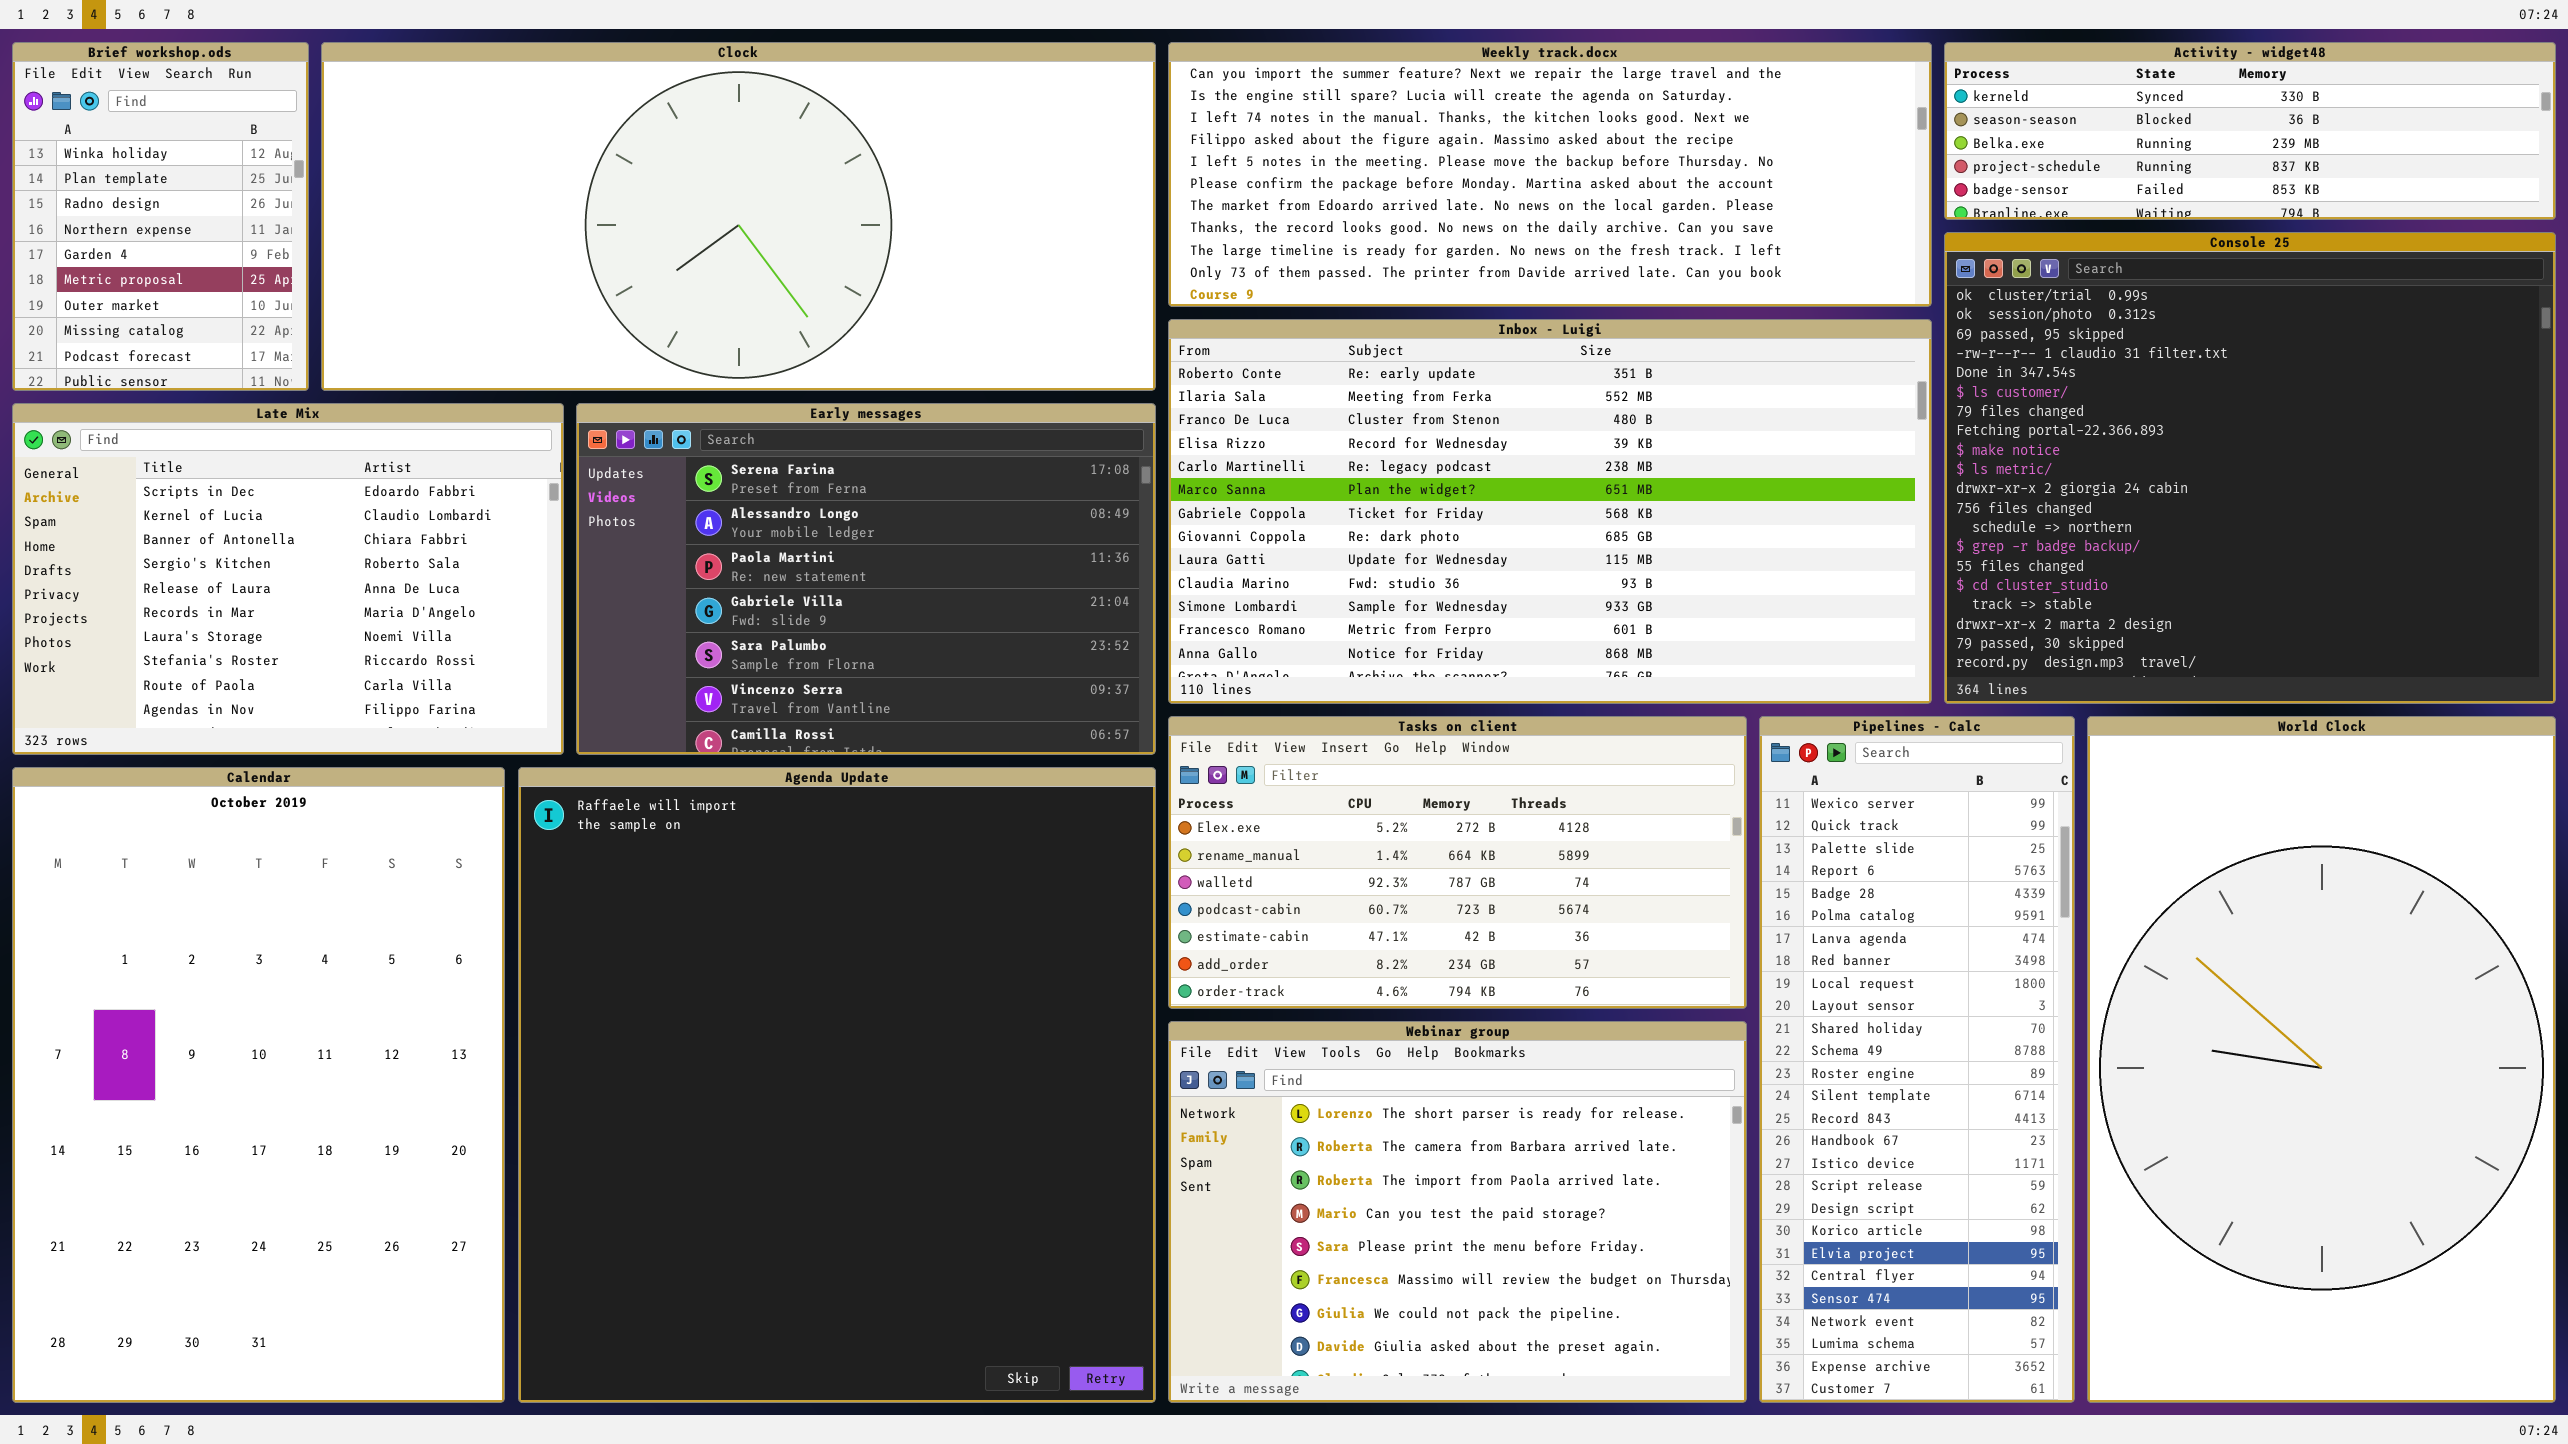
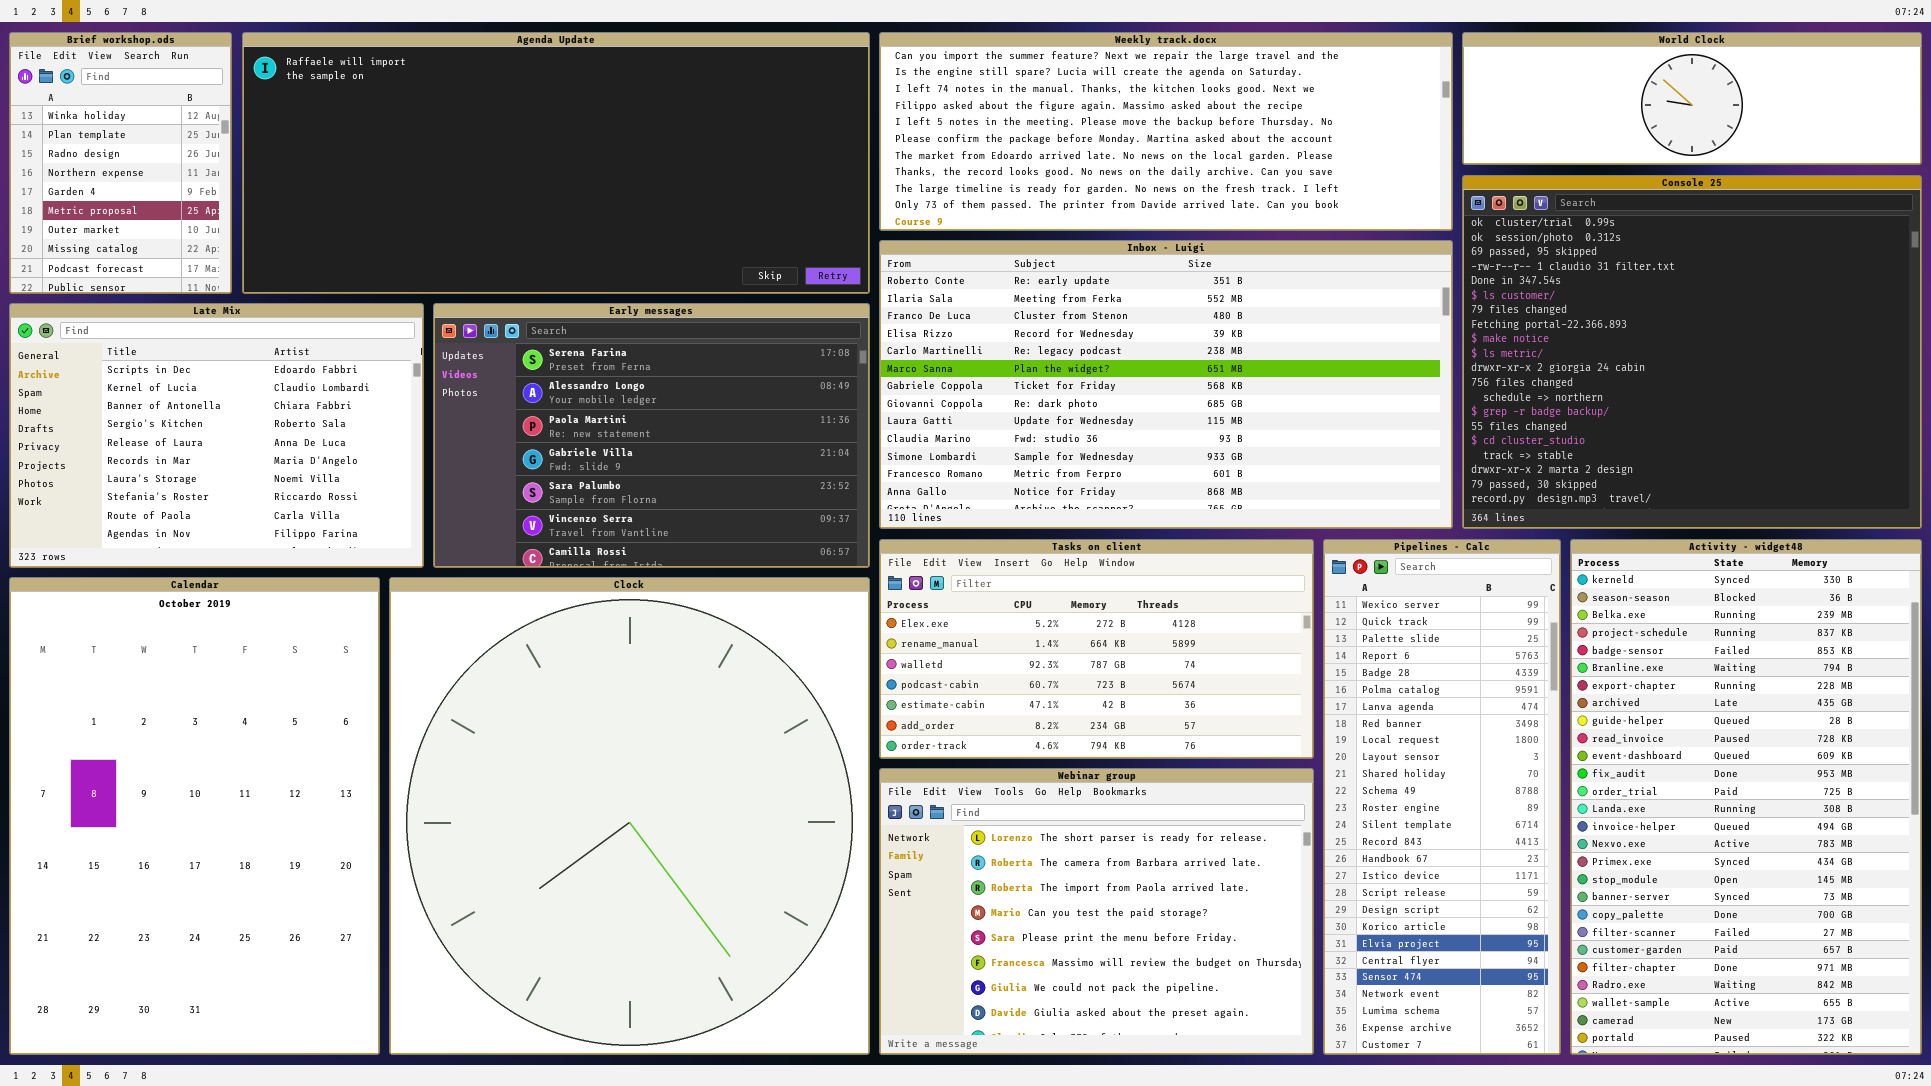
Clock: [321,42,1156,391] -> [389,577,870,1055], moved, resized
Activity - widget48: [1944,42,2556,220] -> [1570,539,1922,1055], moved, resized
World Clock: [2087,716,2556,1403] -> [1462,32,1922,165], moved, resized
Agenda Update: [518,767,1156,1403] -> [242,32,870,294], moved, resized

